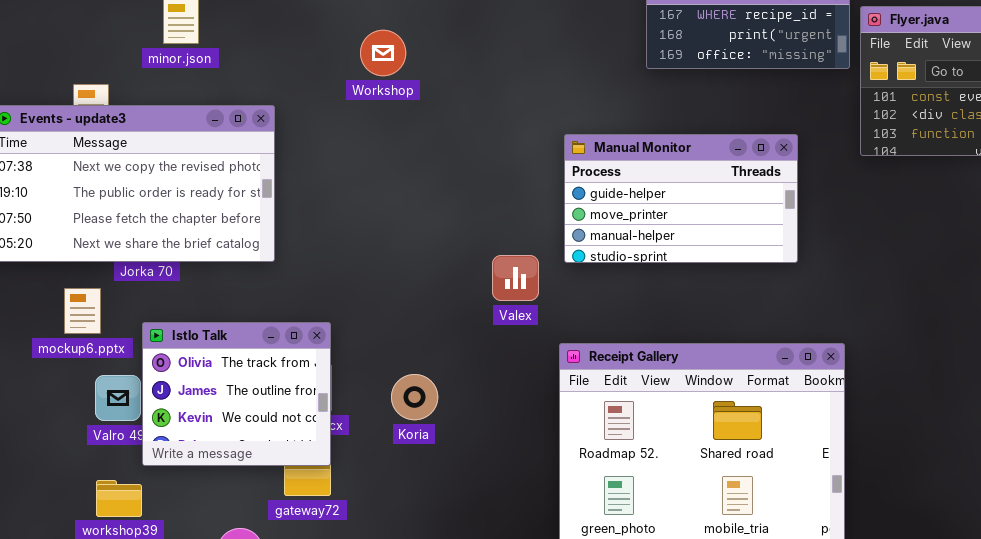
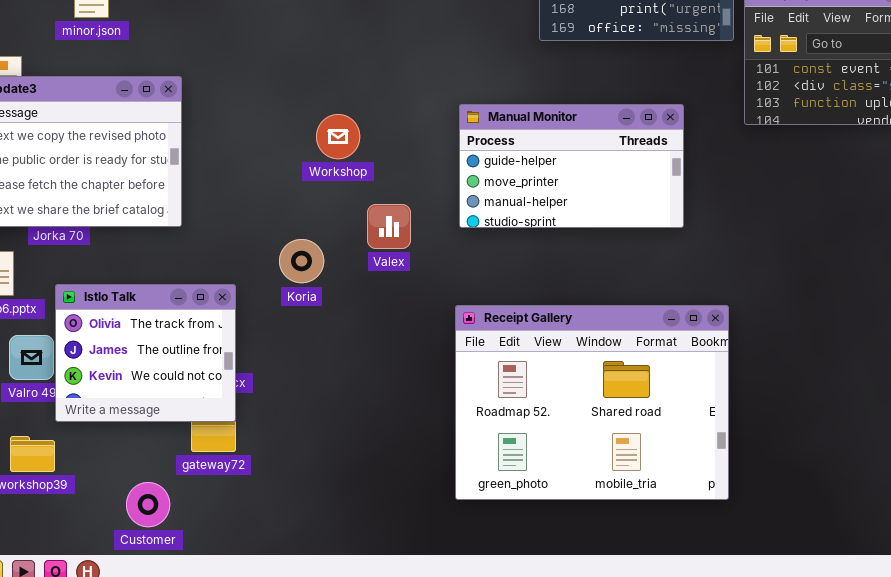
Workshop: [360,30,406,76] -> [316,114,360,159], moved
Valex: [492,255,539,301] -> [367,204,411,249], moved
Koria: [391,374,438,420] -> [279,239,324,283], moved

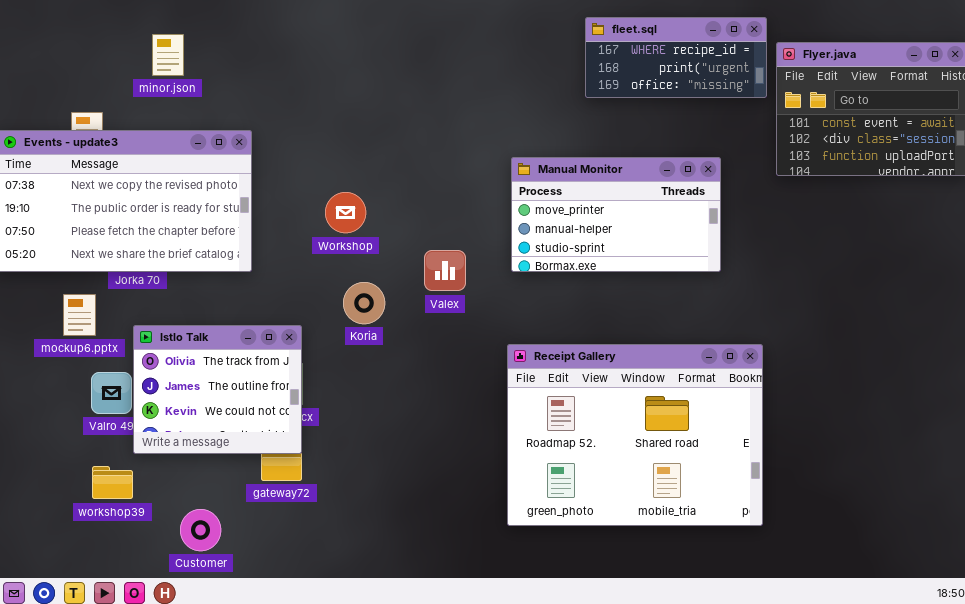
Manual Monitor: [459,104,684,228] -> [511,157,721,272], scrolled down 1 row
Workshop: [316,114,360,159] -> [325,192,366,233], moved
Customer: [126,482,170,527] -> [180,509,221,551], moved

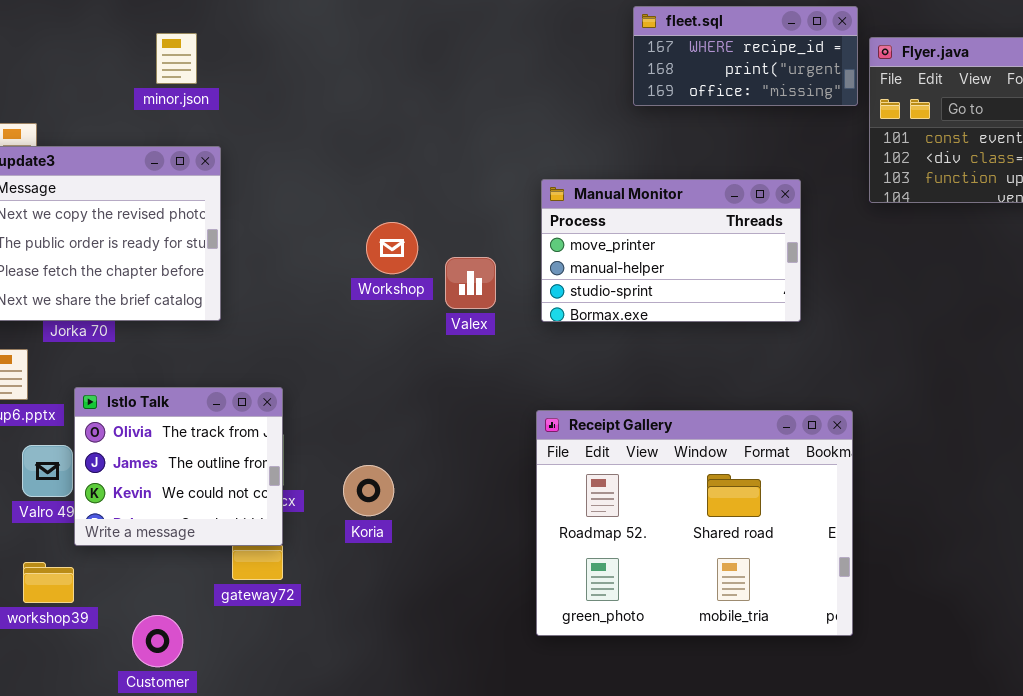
minor.json: [152,34,184,76] -> [156,33,197,84], moved
Workshop: [325,192,366,233] -> [366,222,418,274], moved
Valex: [424,250,466,291] -> [445,257,496,309], moved
Koria: [343,282,385,324] -> [343,465,394,516], moved

